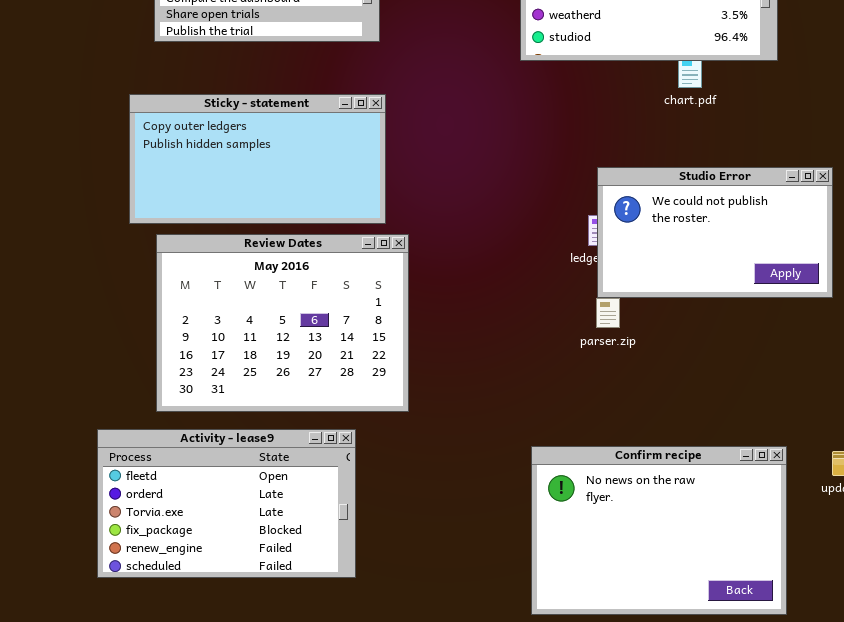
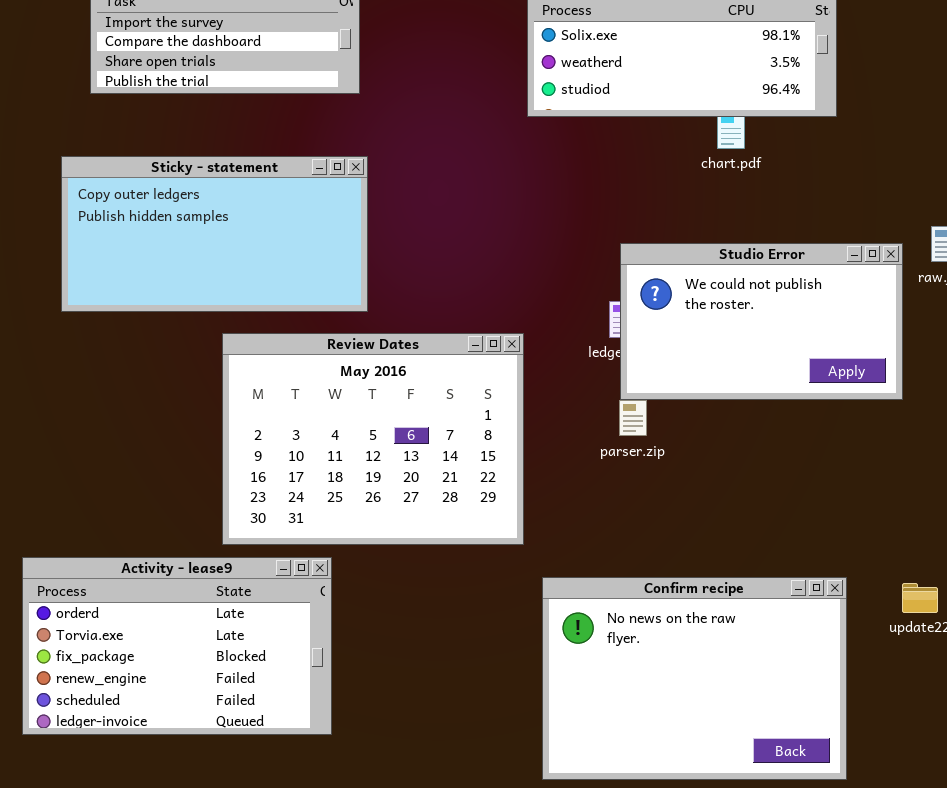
Review Dates: [156,234,409,412] -> [222,333,524,545], moved
Activity - lease9: [97,429,356,578] -> [22,557,332,735], scrolled down 1 row

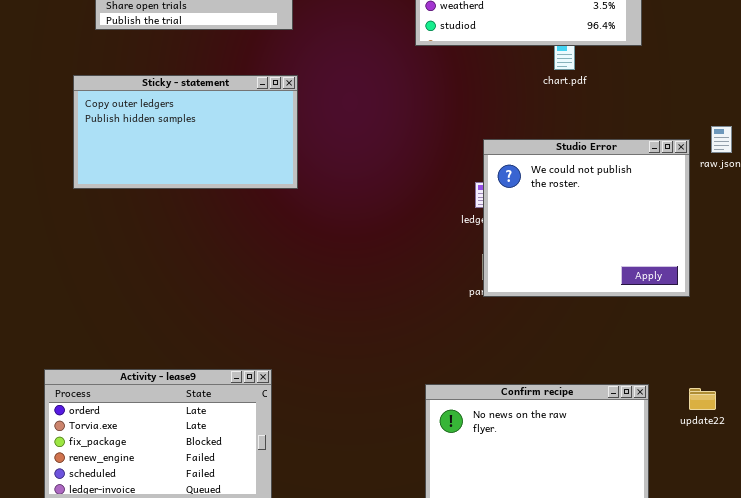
Studio Error: [620,243,903,400] -> [483,139,690,297], resized
Review Dates: [222,333,524,545] -> none, closed

